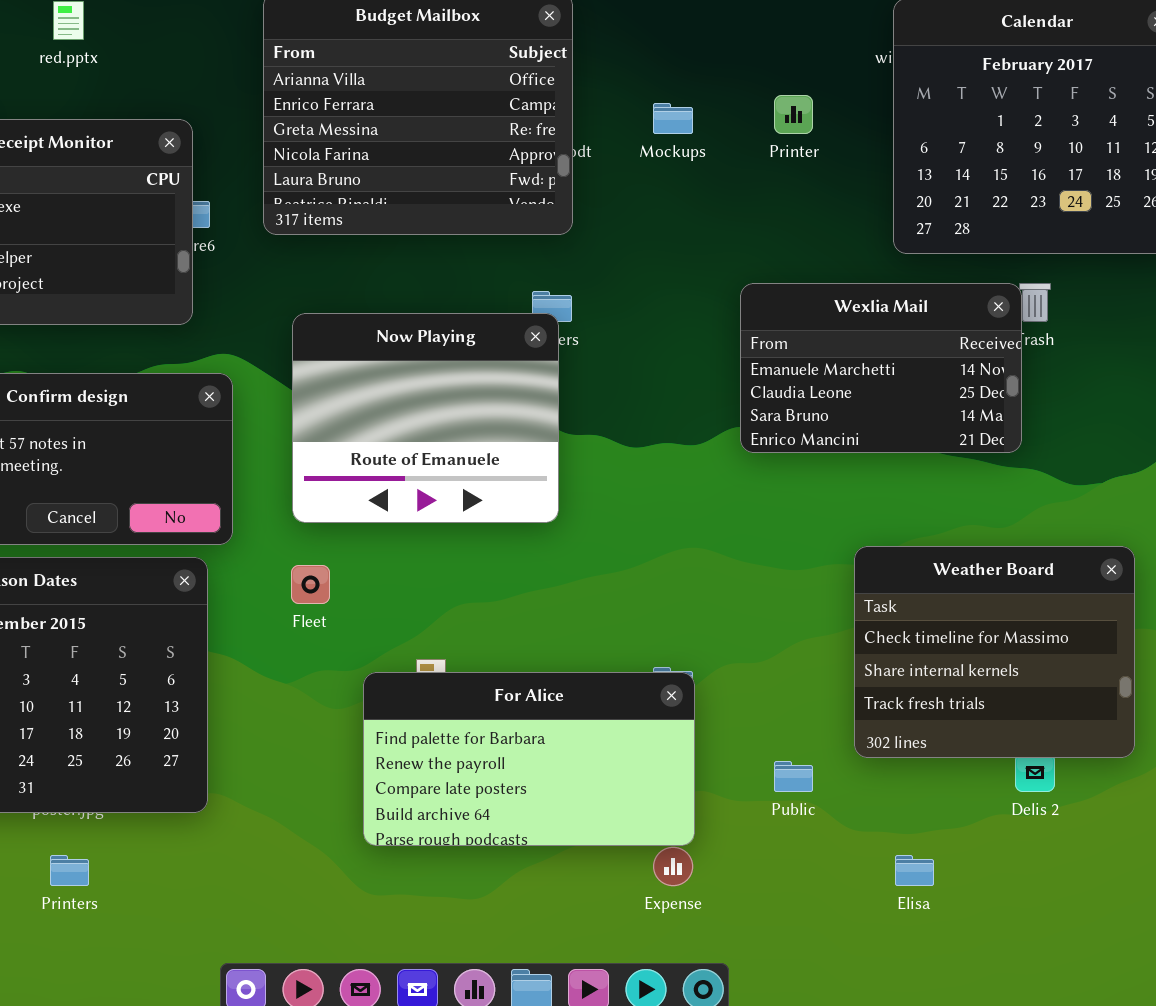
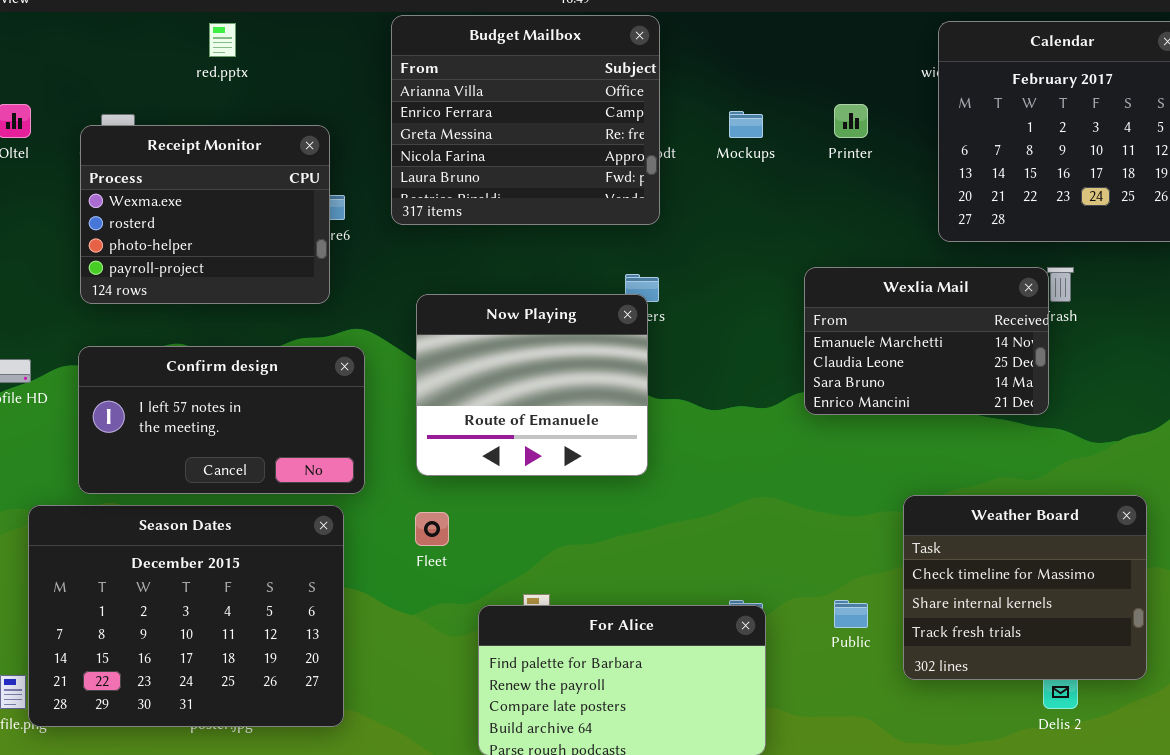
Public: [774,761,813,792] -> [834,600,868,628], moved

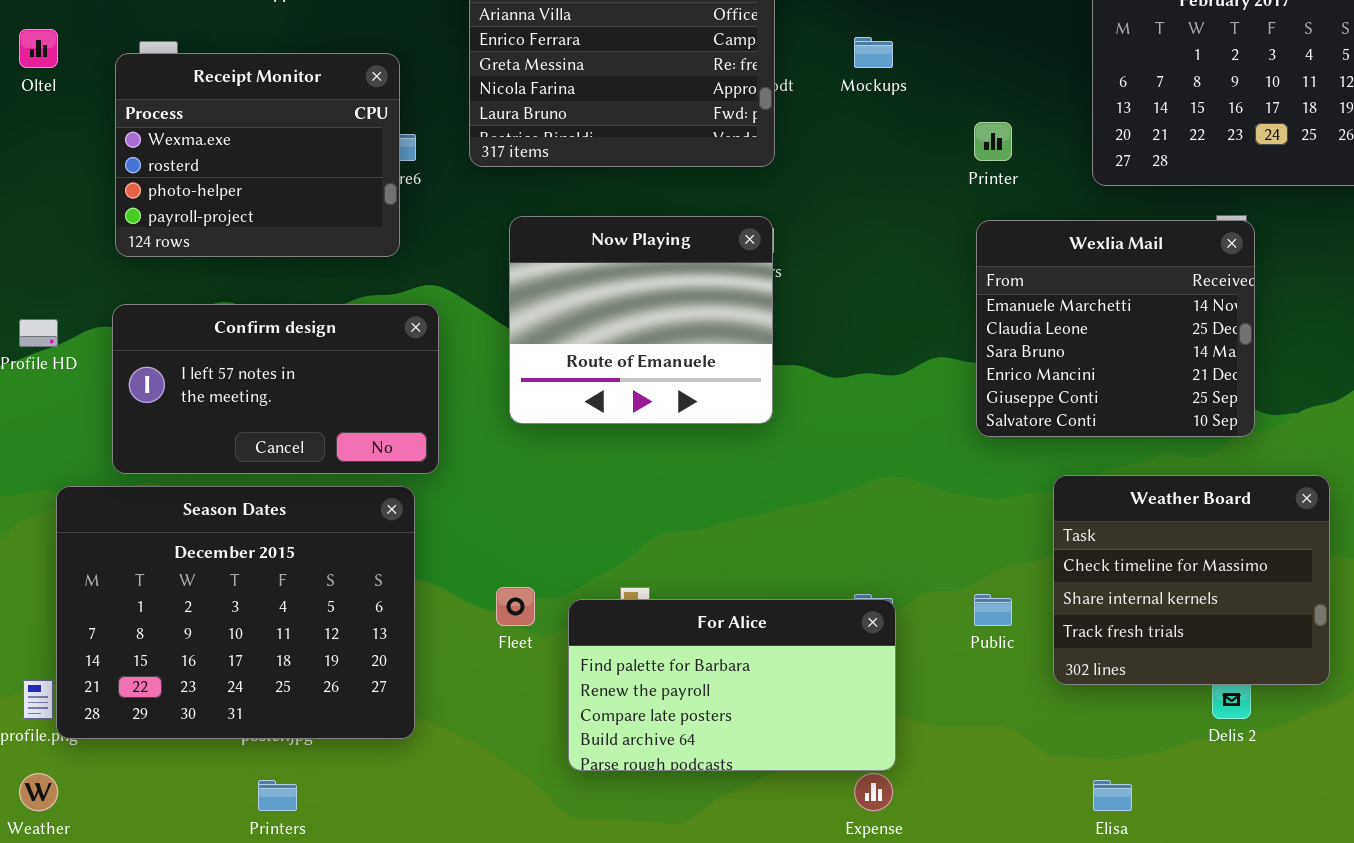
Printer: [834,104,868,138] -> [974,122,1012,161], moved
Wexlia Mail: [804,267,1049,415] -> [976,220,1255,437], moved, resized
Now Playing: [416,294,648,476] -> [509,216,773,424], moved
Fleet: [415,512,449,546] -> [496,587,535,626], moved

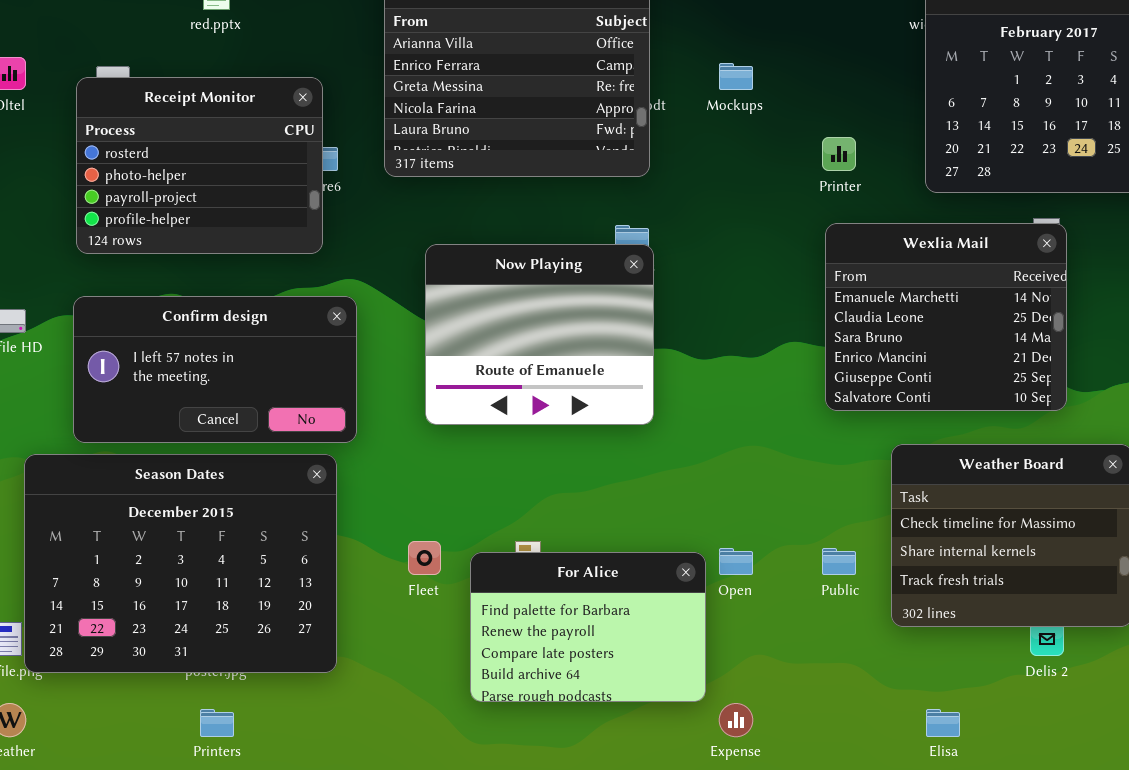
Receipt Monitor: [115,53,400,257] -> [76,77,323,254], scrolled down 1 row
Now Playing: [509,216,773,424] -> [425,244,654,425], moved
For Alice: [568,599,896,771] -> [470,552,706,702], resized

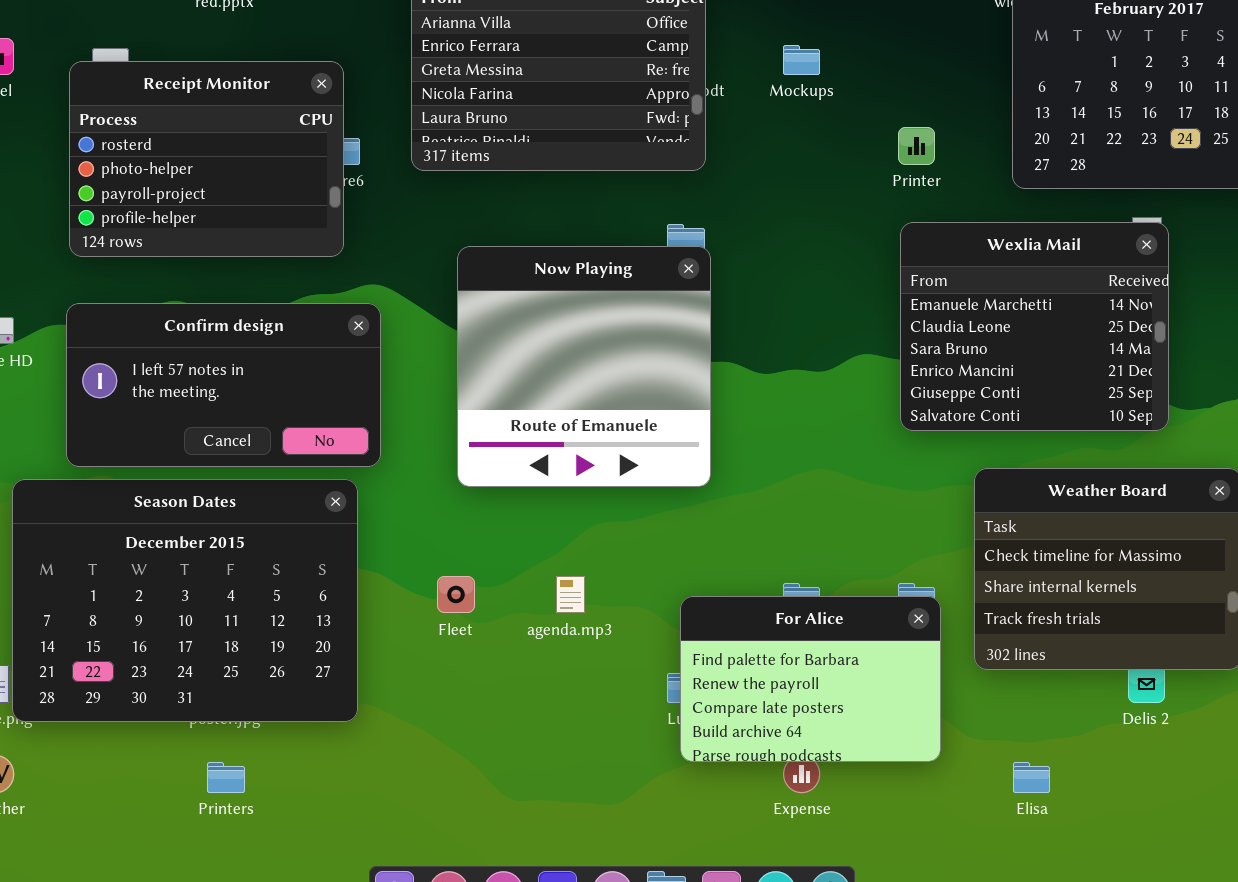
Now Playing: [425,244,654,425] -> [457,246,711,487], resized
For Alice: [470,552,706,702] -> [680,596,941,762], moved

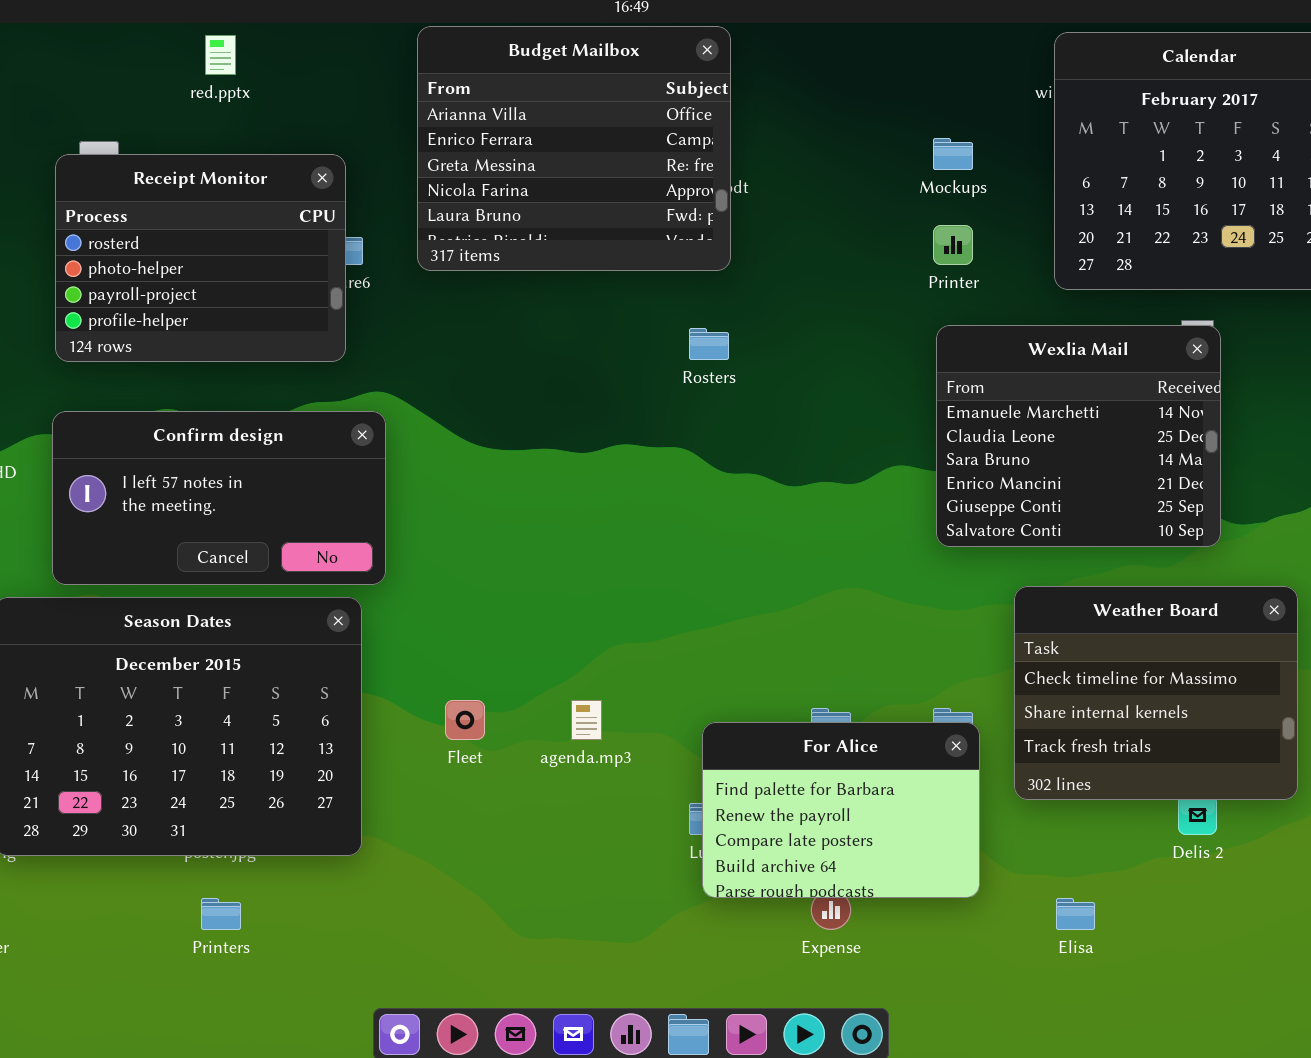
Mockups: [783,45,820,75] -> [933,138,973,170], moved
Now Playing: [457,246,711,487] -> none, closed

